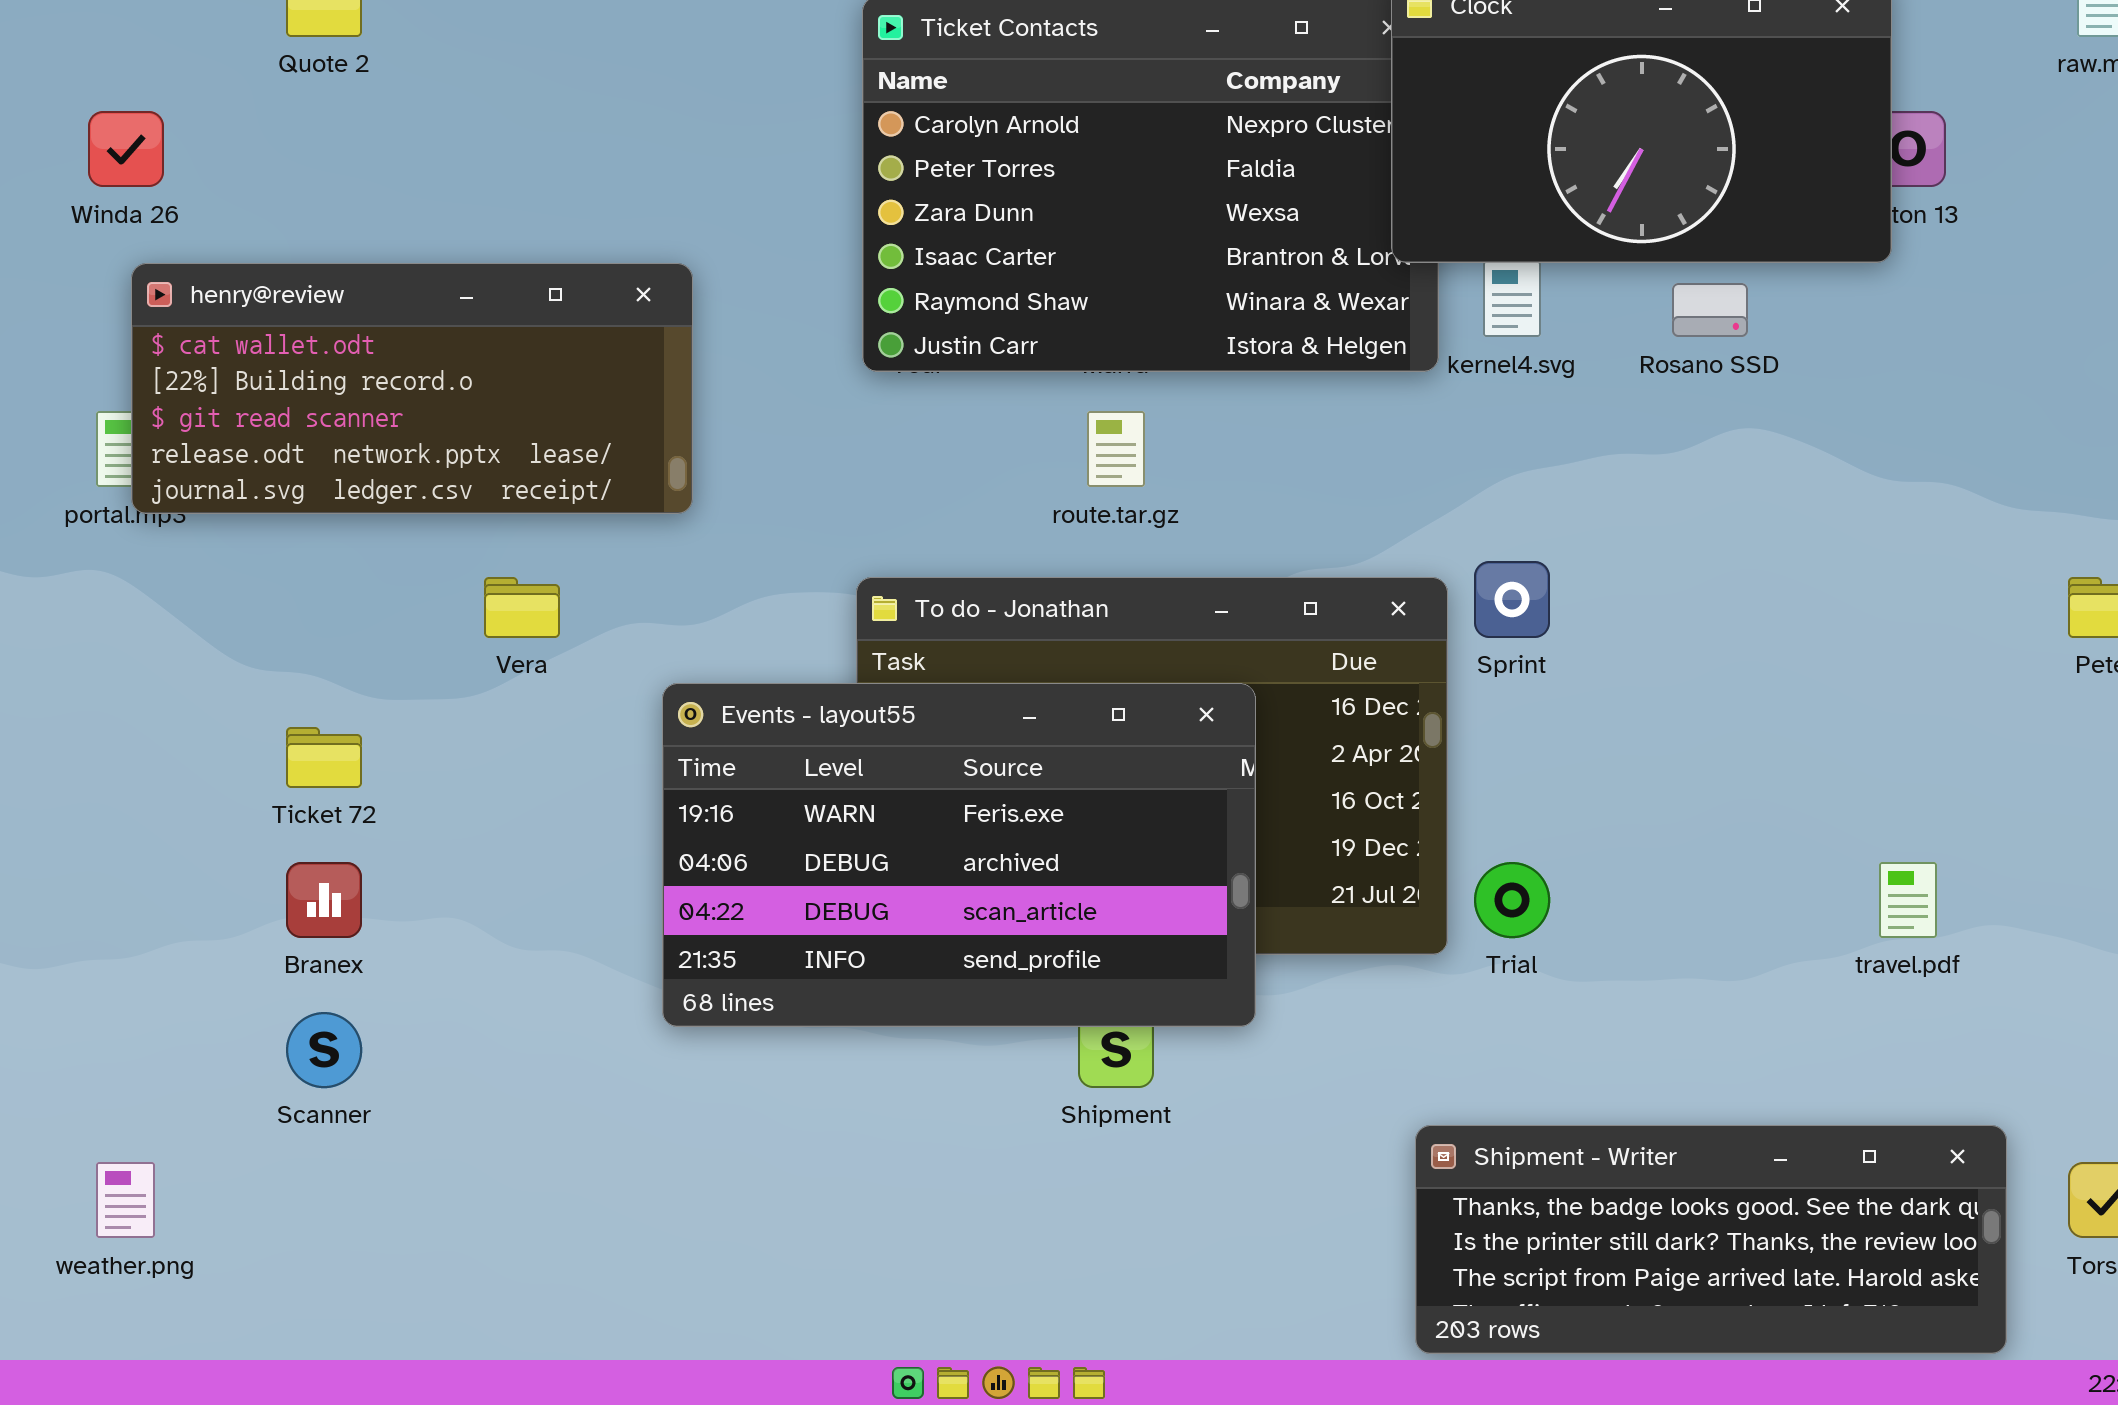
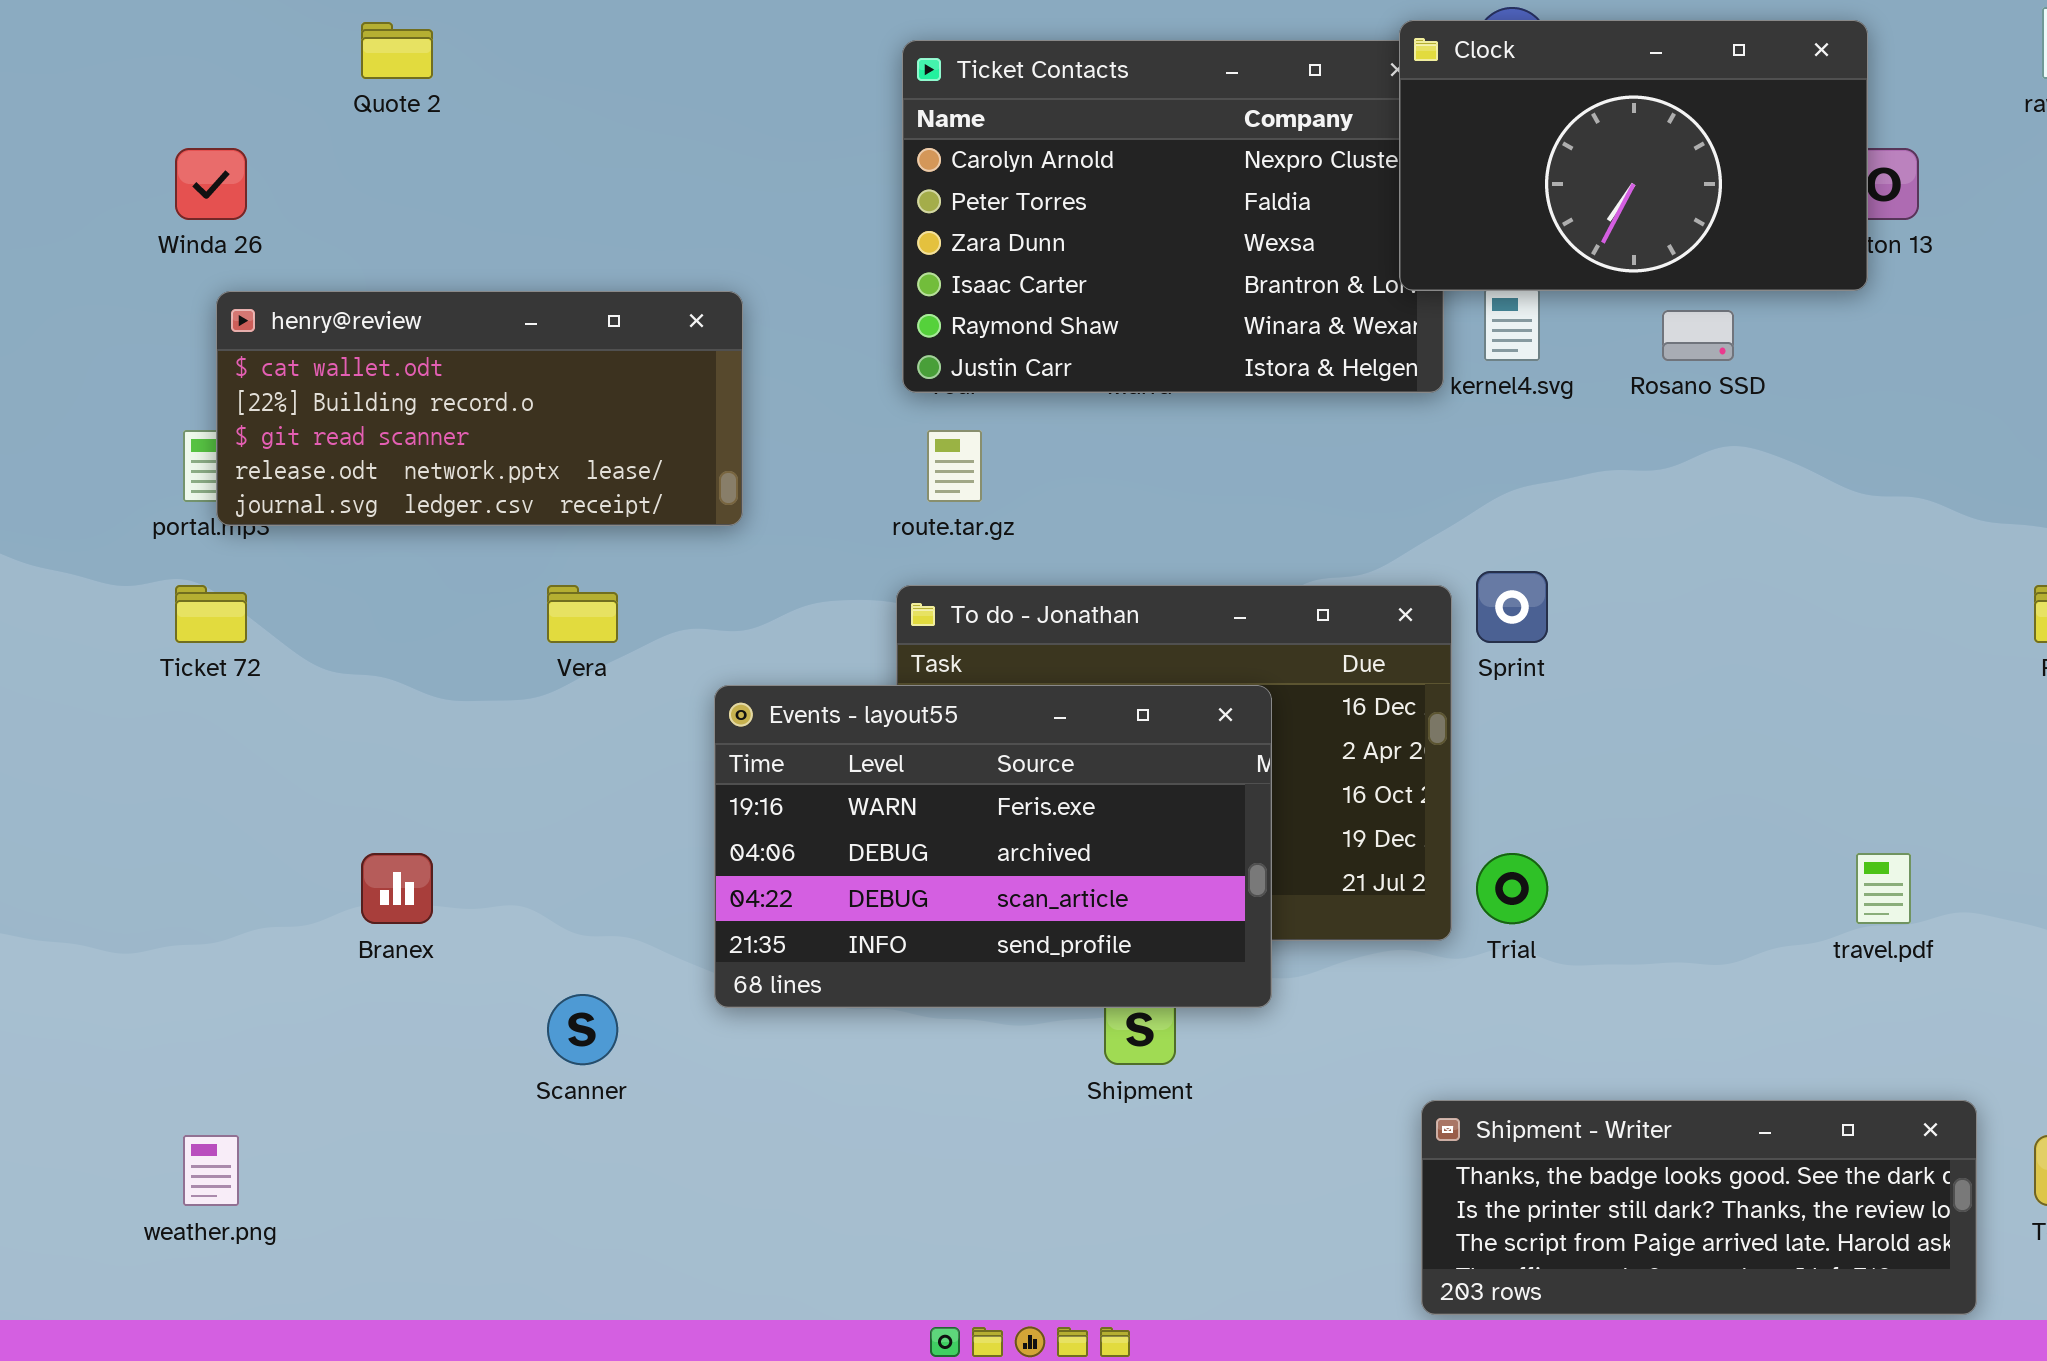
route.tar.gz: [1087,411,1145,487] -> [927,430,982,502], moved
Ticket 72: [286,727,362,788] -> [175,585,247,643], moved
Scanner: [286,1012,362,1088] -> [547,994,618,1065], moved

